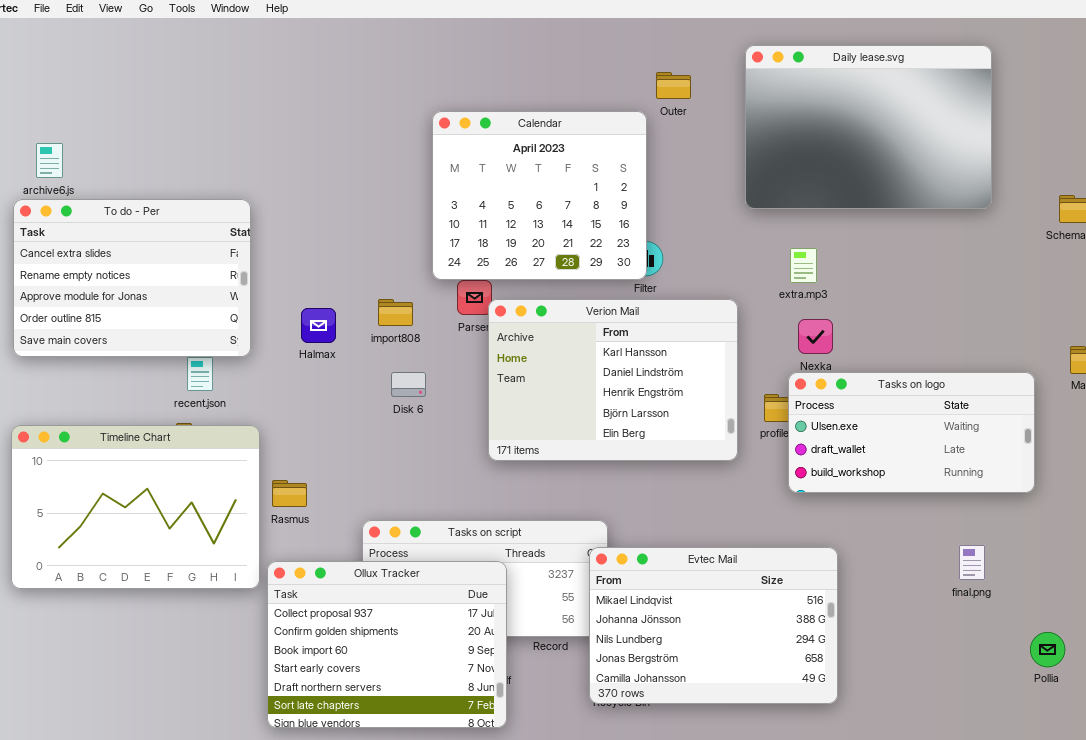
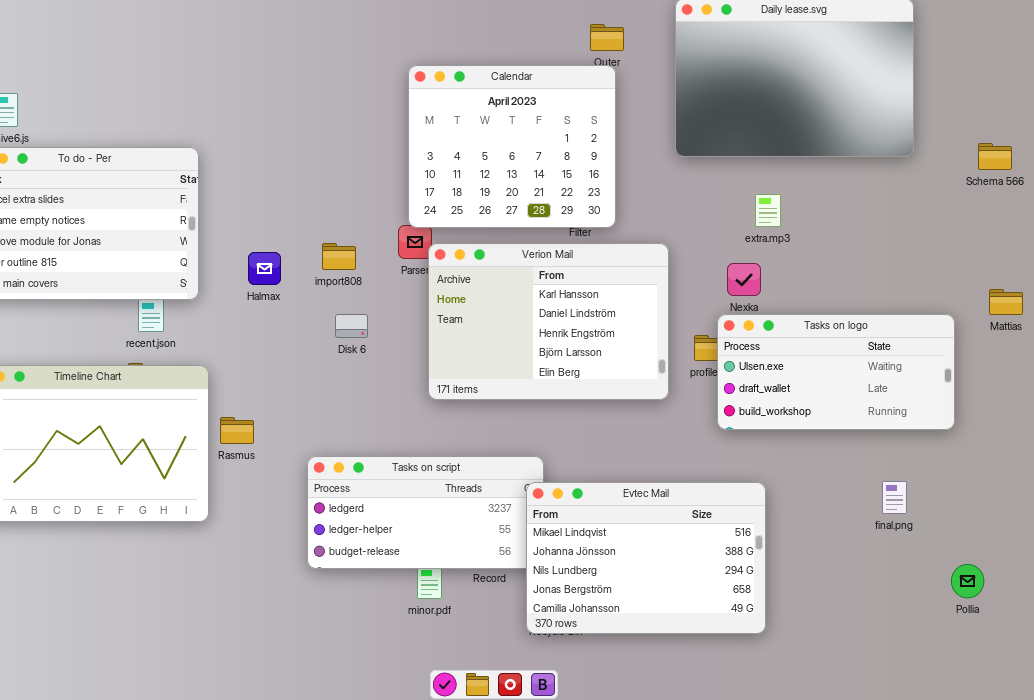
Calendar: [432,111,647,280] -> [408,65,616,228], moved
extra.mp3: [790,248,817,283] -> [755,194,781,227], moved
Ollux Tracker: [267,561,507,728] -> none, closed

